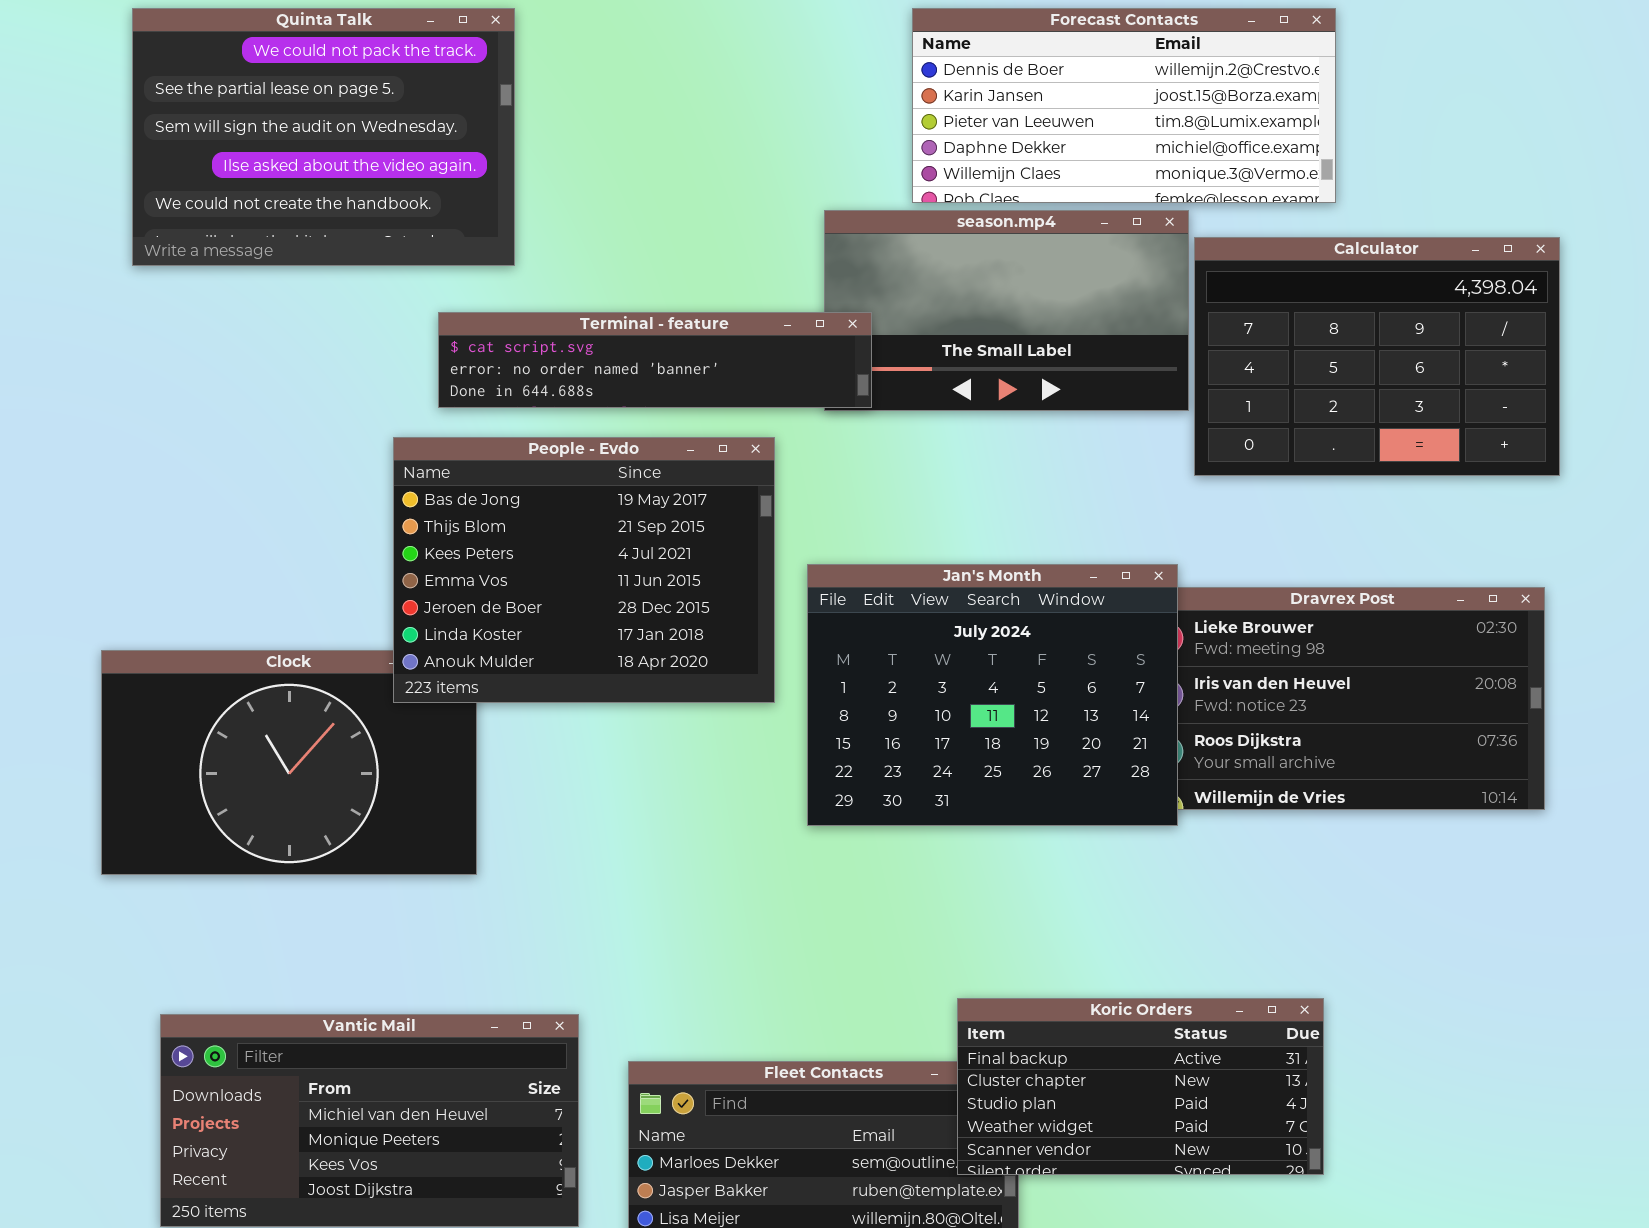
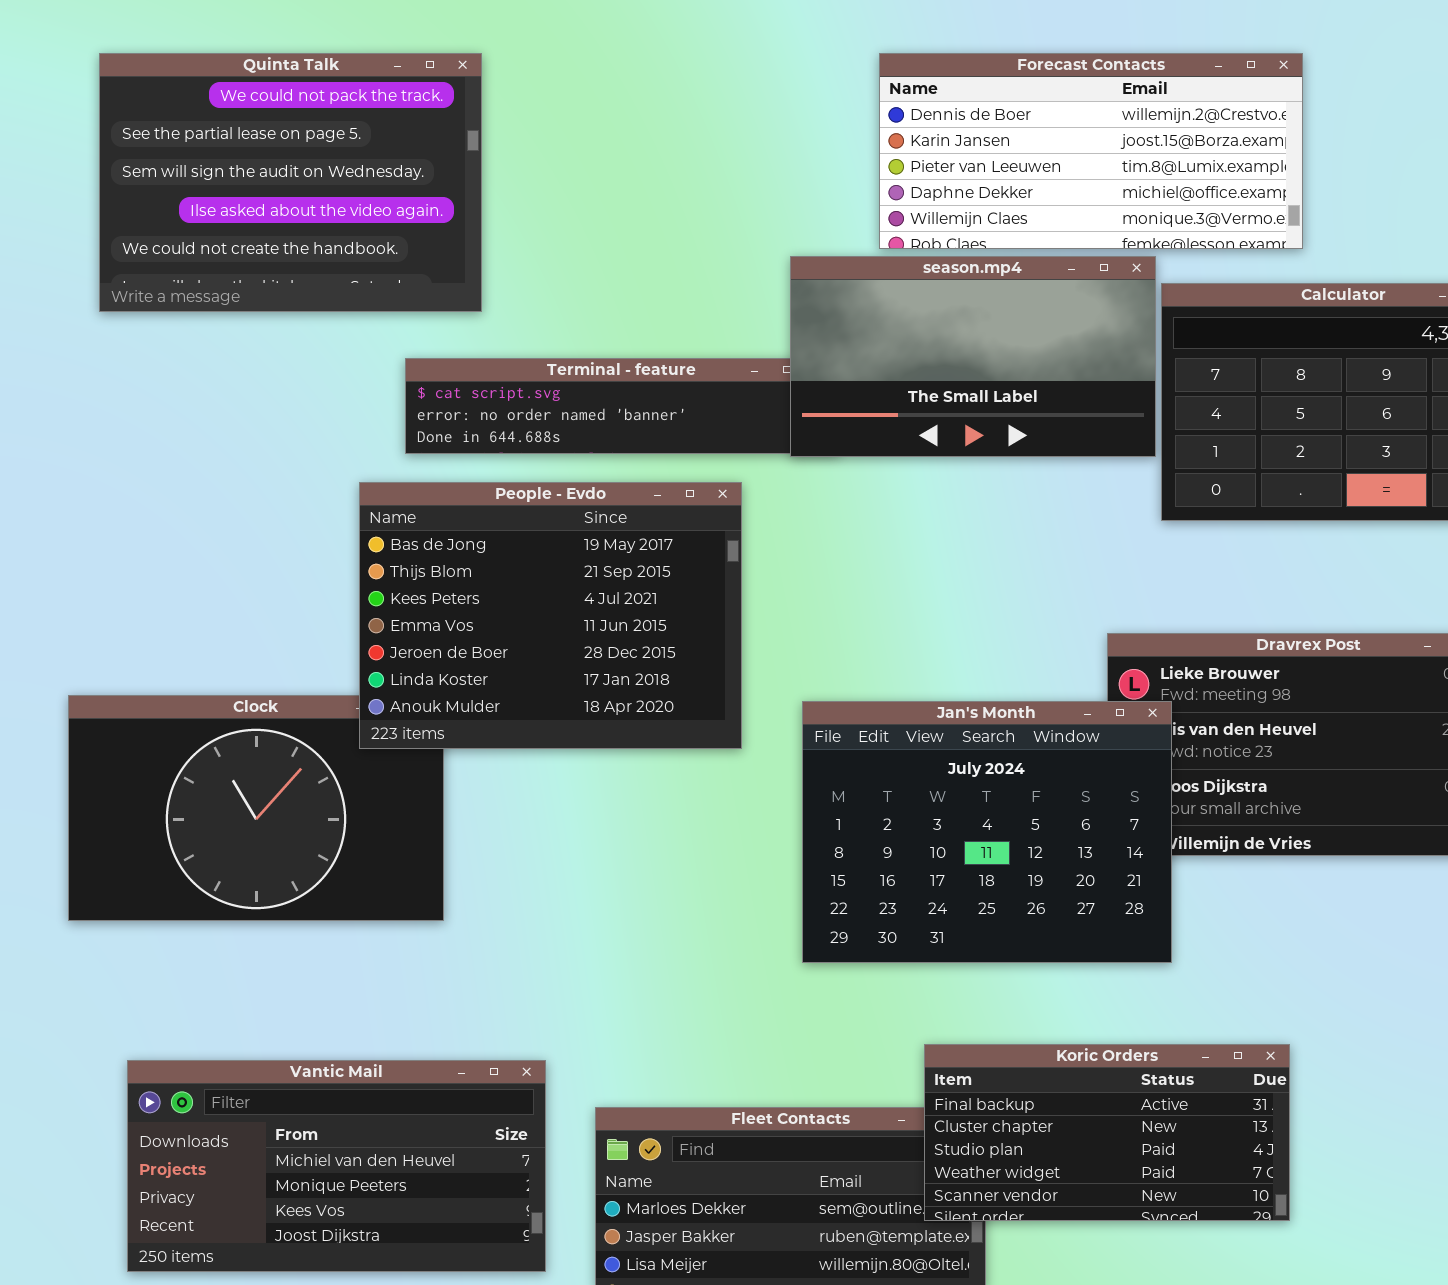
season.mp4: [824,210,1189,411] -> [790,256,1156,457], raised
Jan's Month: [807,564,1178,826] -> [802,701,1172,963], moved

